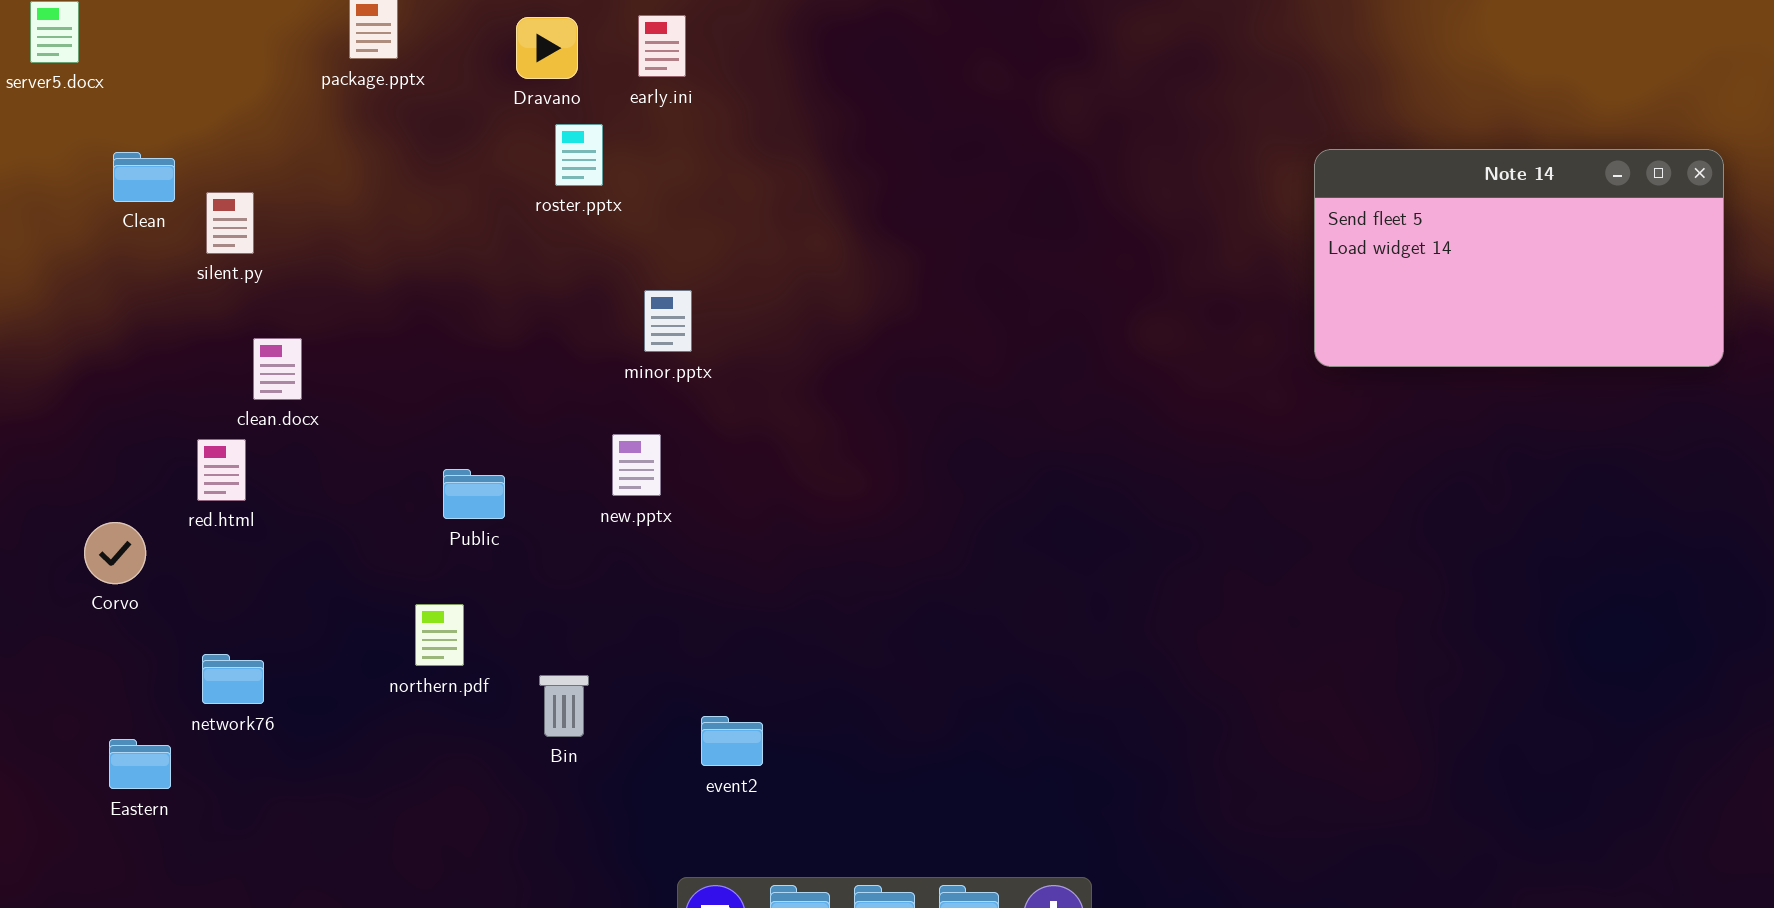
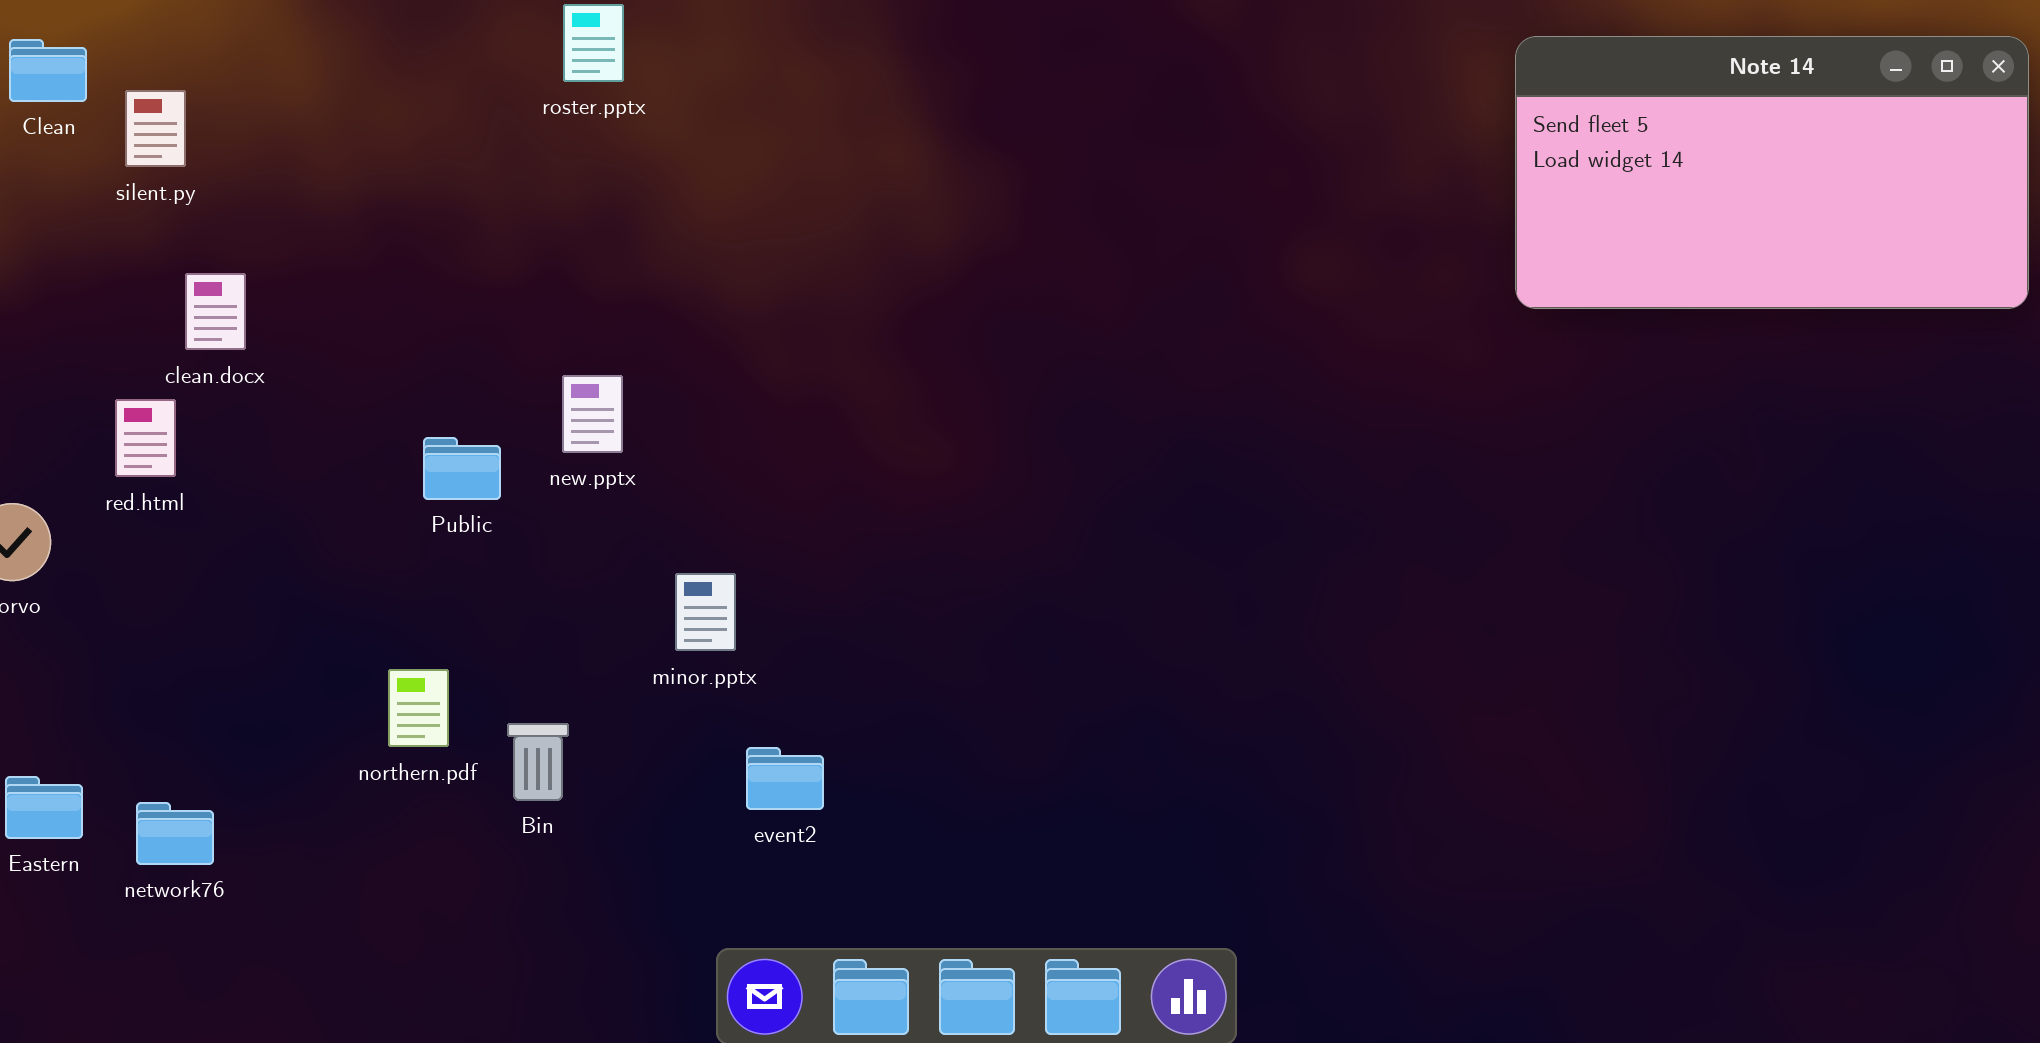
minor.pptx: [644,290,692,352] -> [675,573,736,651], moved
new.pptx: [612,434,661,496] -> [562,375,623,453], moved
northern.pdf: [415,604,464,666] -> [388,669,449,747], moved
network76: [202,654,264,704] -> [136,802,214,865], moved
Bin: [539,675,589,737] -> [507,723,569,801], moved

